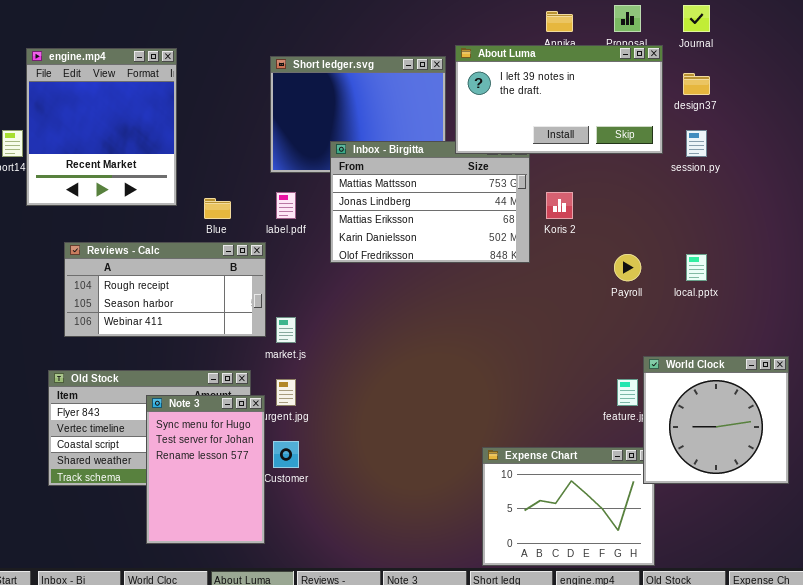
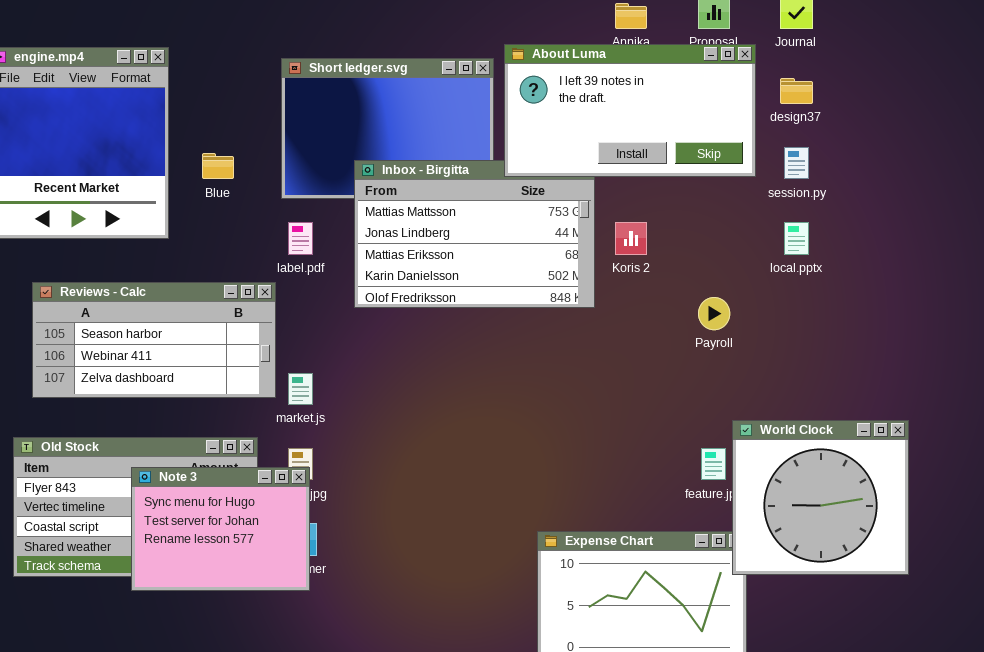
Blue: [204,198,231,219] -> [202,153,234,179], moved
Reviews - Calc: [64,242,266,337] -> [32,282,276,398], scrolled down 1 row
local.pptx: [686,254,707,281] -> [784,222,809,255], moved
Note 3: [146,395,265,544] -> [131,467,310,591], resized

